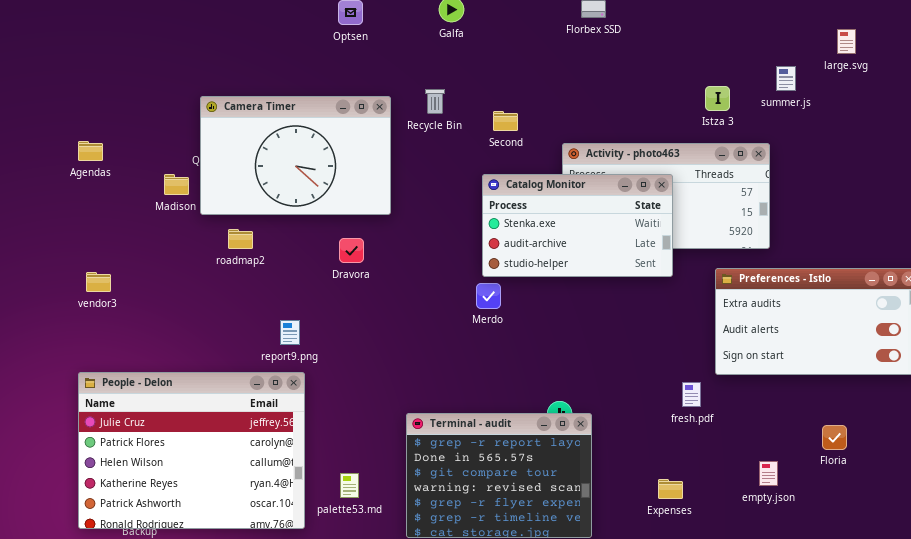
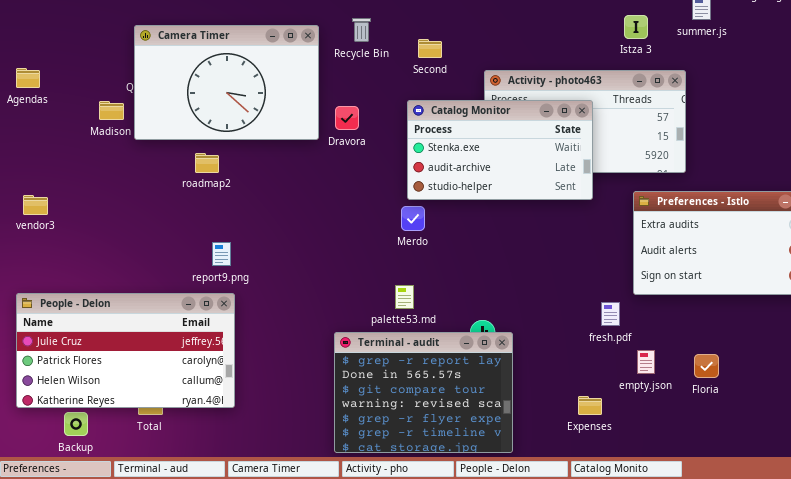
roadmap2: [228,229,253,249] -> [195,153,219,173], moved
Dravora: [339,238,364,263] -> [335,106,359,130], moved
People - Delon: [78,372,305,529] -> [16,293,235,408], resized
Floria: [822,425,847,450] -> [694,354,719,378], moved
empty.json: [759,461,778,486] -> [637,350,655,374], moved
palette53.md: [340,473,359,498] -> [395,285,414,309], moved

